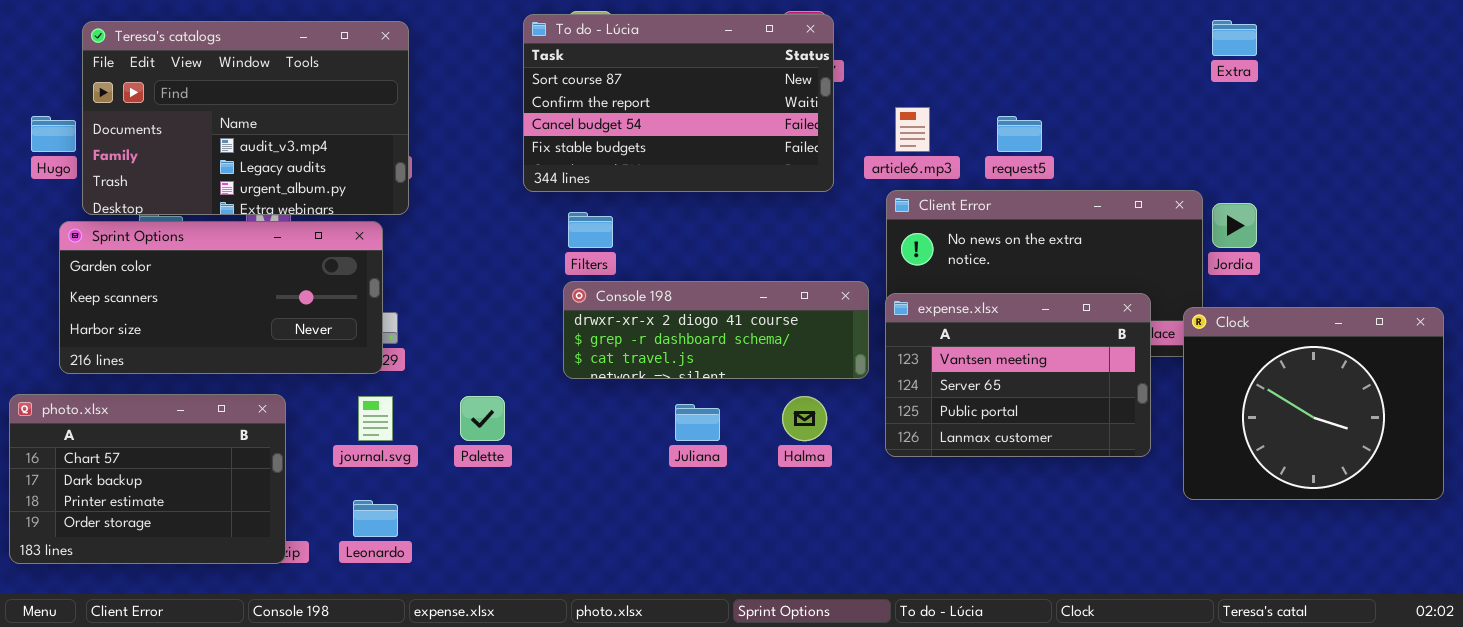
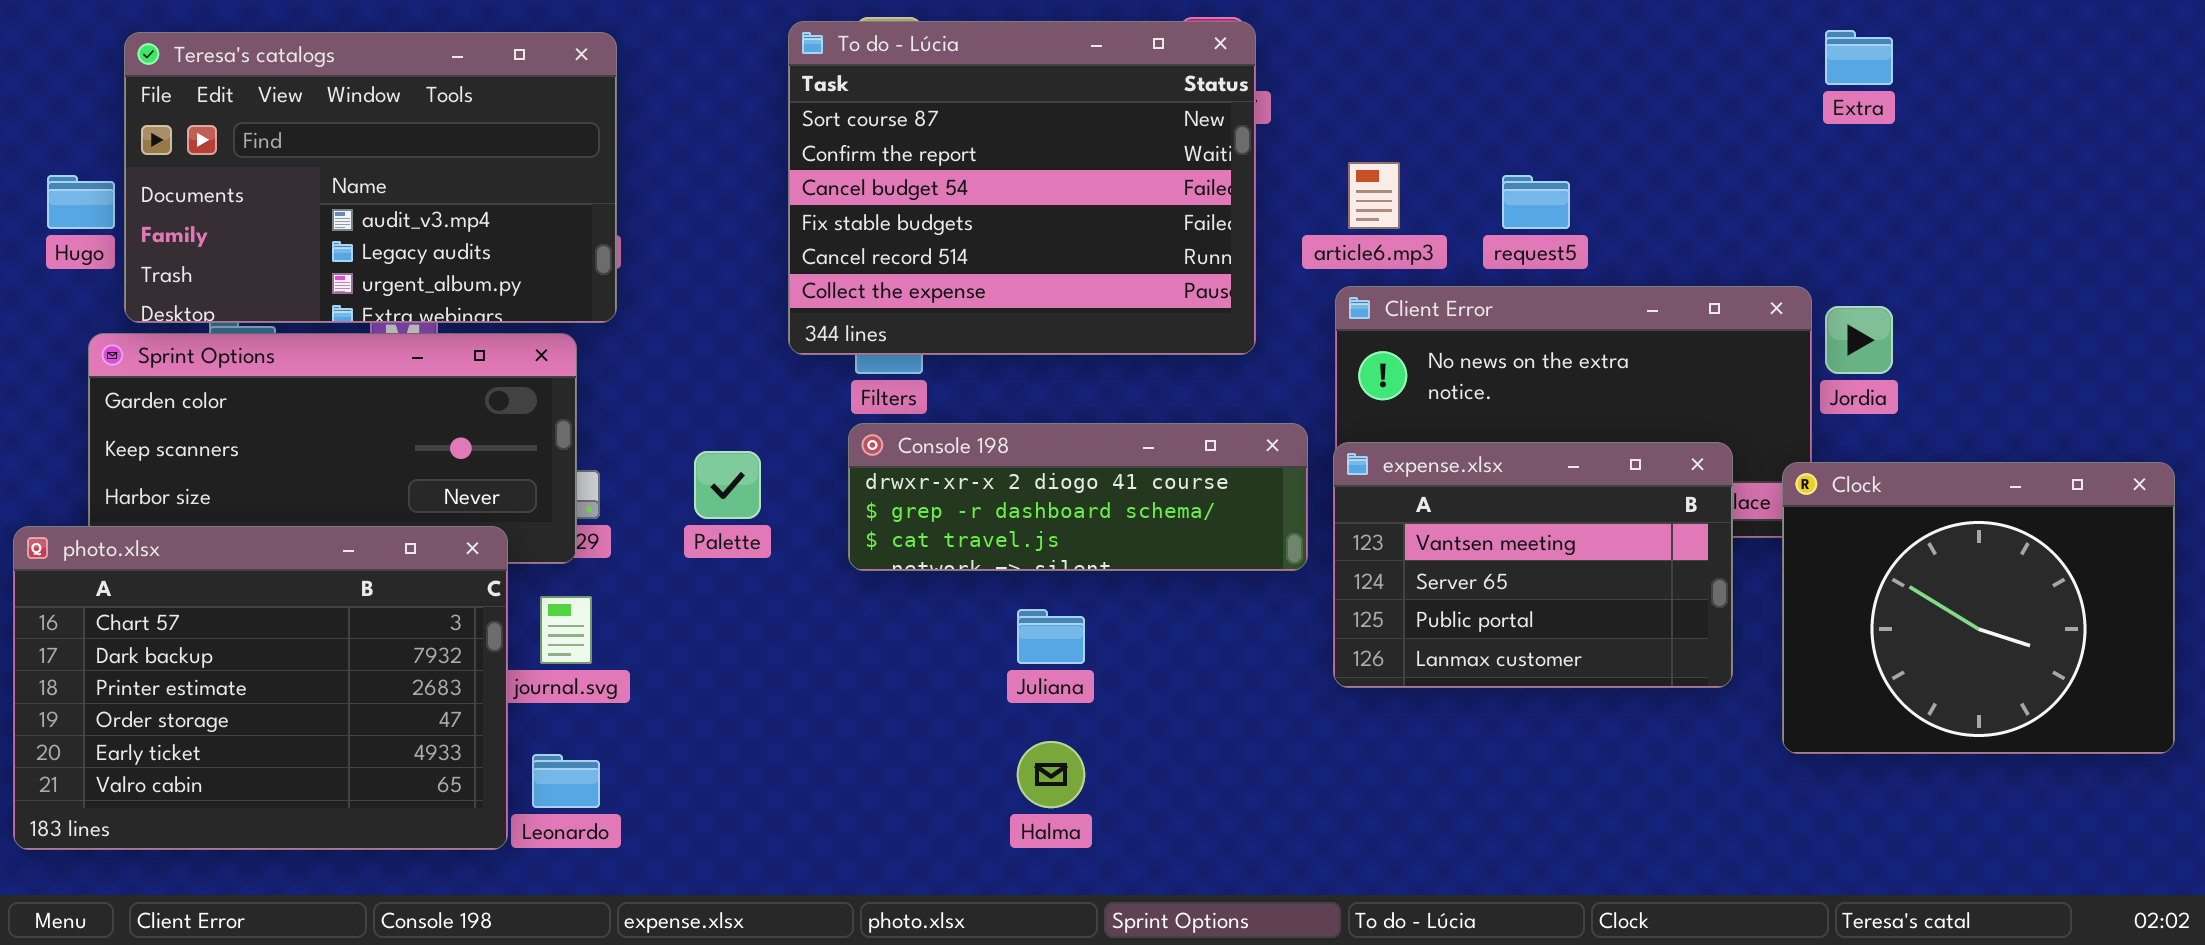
To do - Lúcia: [523,14,834,192] -> [788,21,1256,355], resized
photo.xlsx: [9,394,286,564] -> [13,526,508,850], resized
Palette: [460,396,505,441] -> [694,451,761,519], moved
Halma: [782,396,827,441] -> [1017,741,1085,808], moved

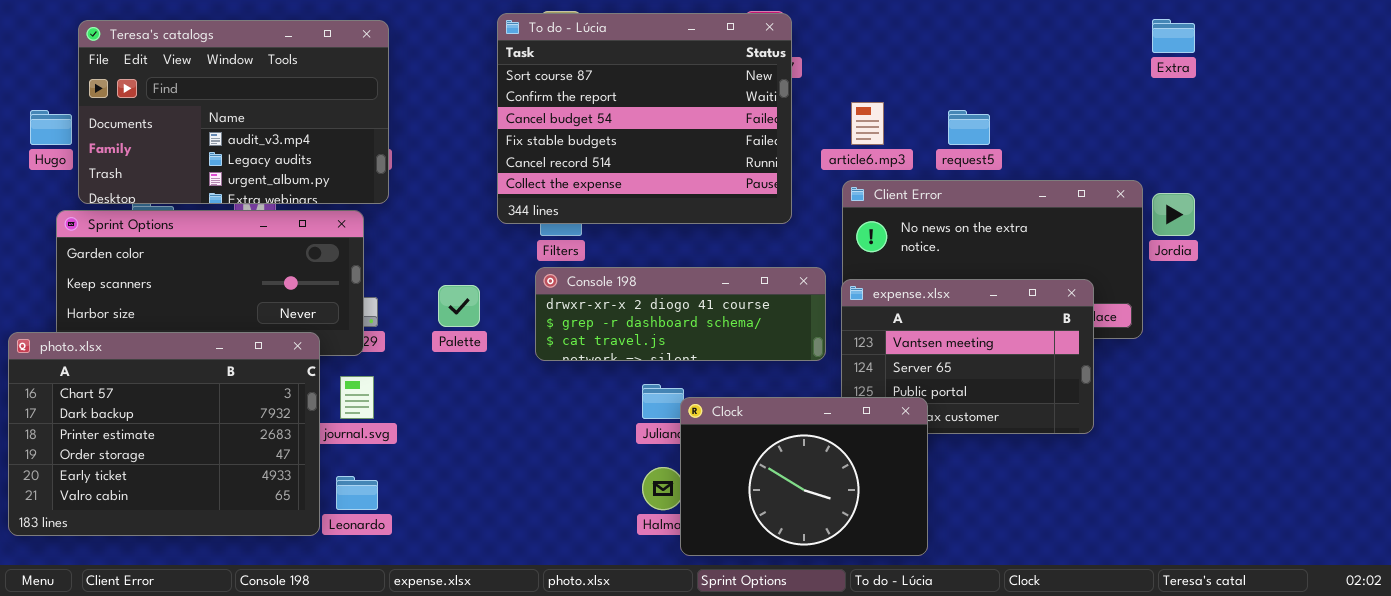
Clock: [1782,462,2175,754] -> [680,397,928,556], moved, resized

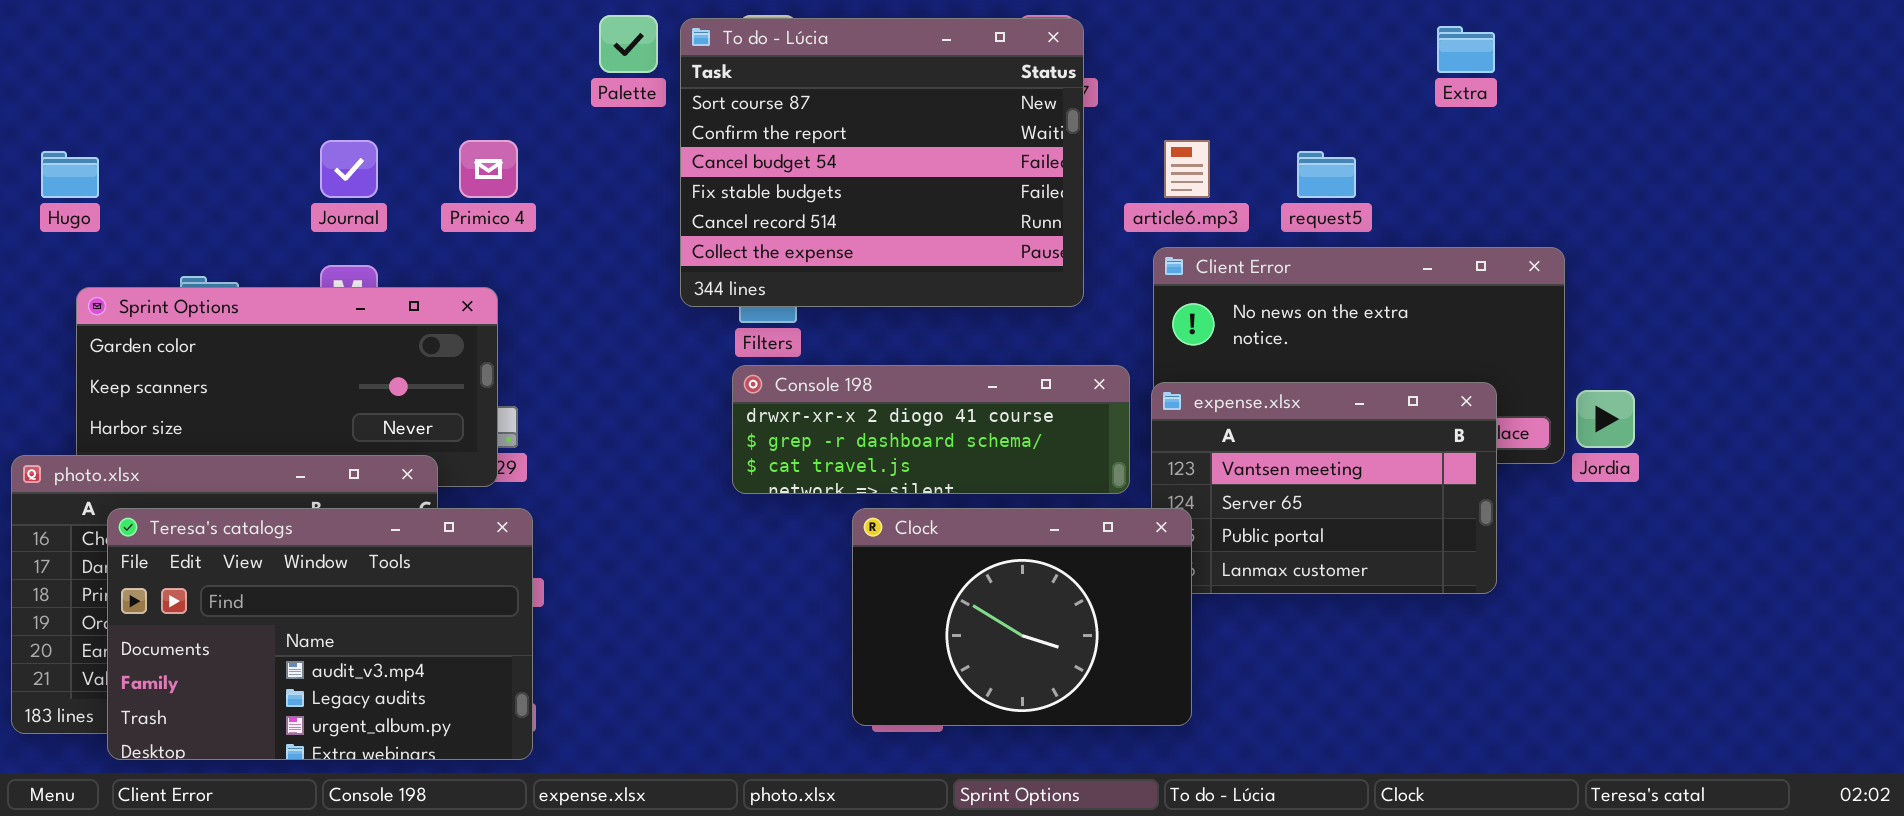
Extra: [1152,19,1195,53] -> [1437,26,1495,73], moved
Teresa's catalogs: [78,20,389,204] -> [107,508,533,760], moved
Jordia: [1152,193,1195,236] -> [1576,390,1635,448], moved
Palette: [438,285,480,327] -> [599,15,658,73], moved
Clock: [680,397,928,556] -> [852,508,1192,726], moved

